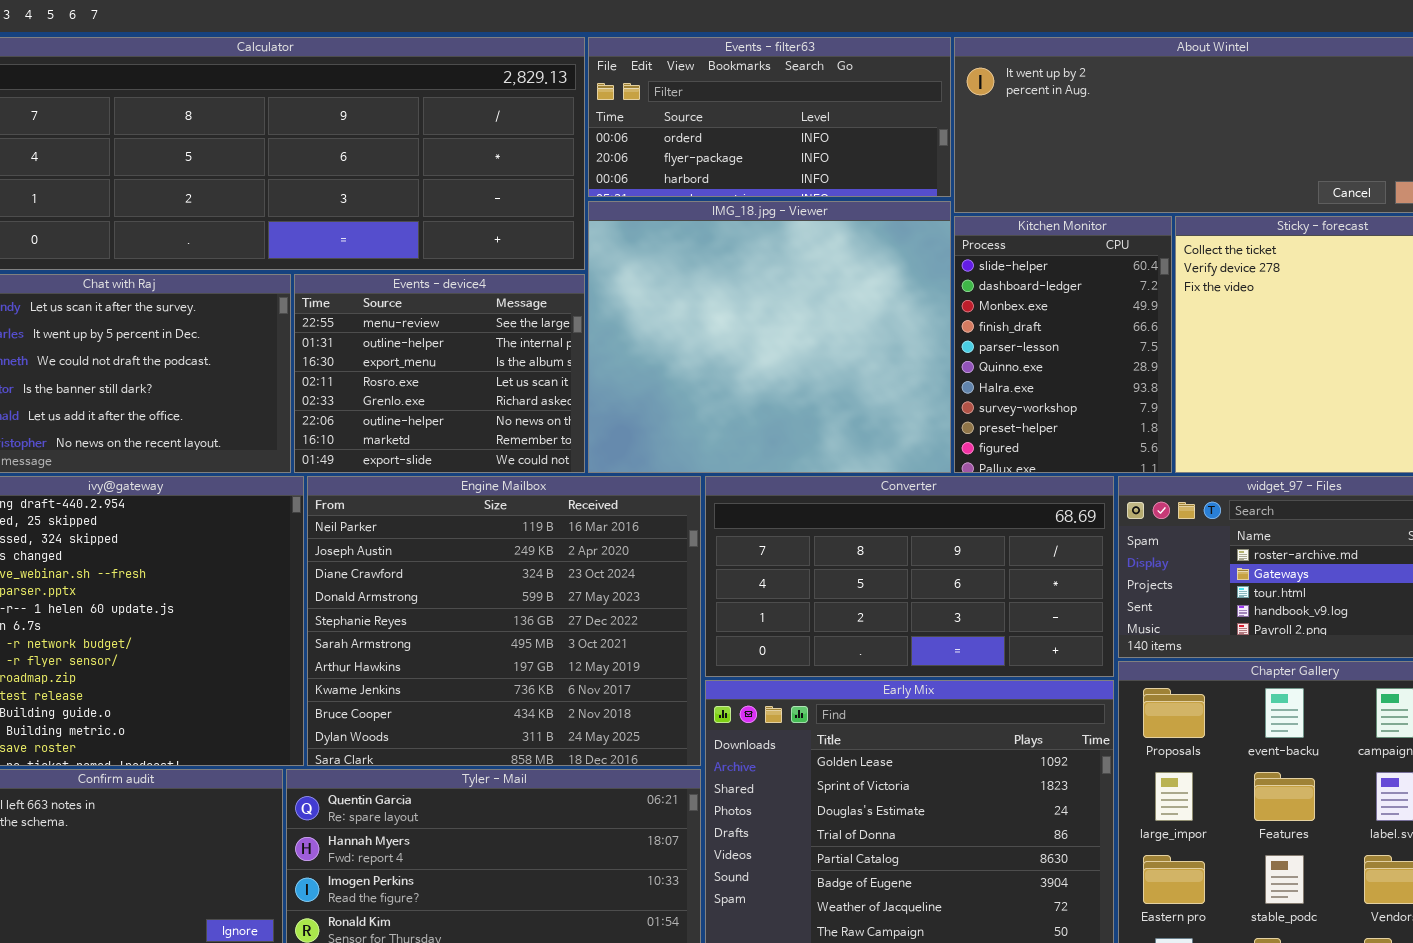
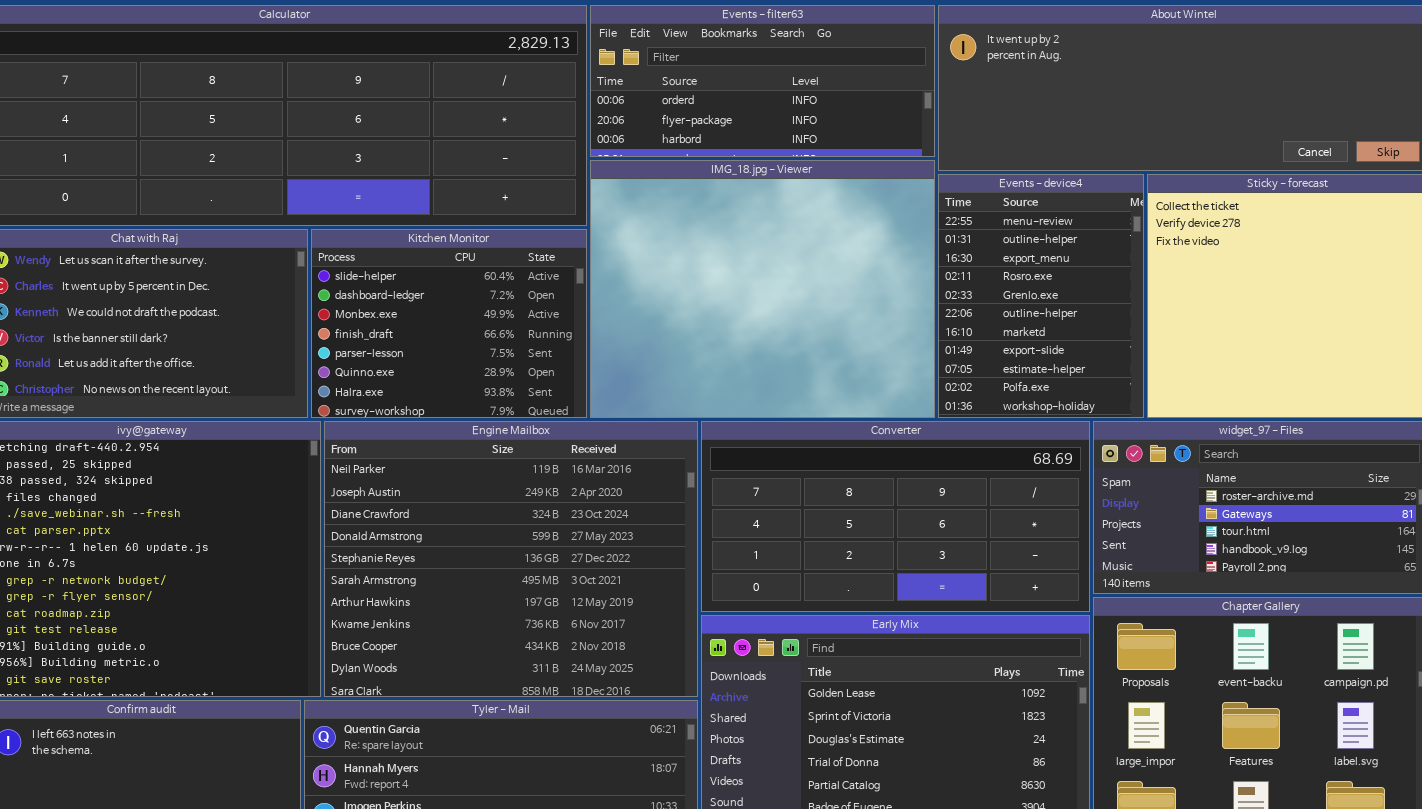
Kitchen Monitor: [954,216,1172,473] -> [311,229,587,418], moved, resized
Events - device4: [294,274,585,473] -> [938,174,1144,418], moved, resized

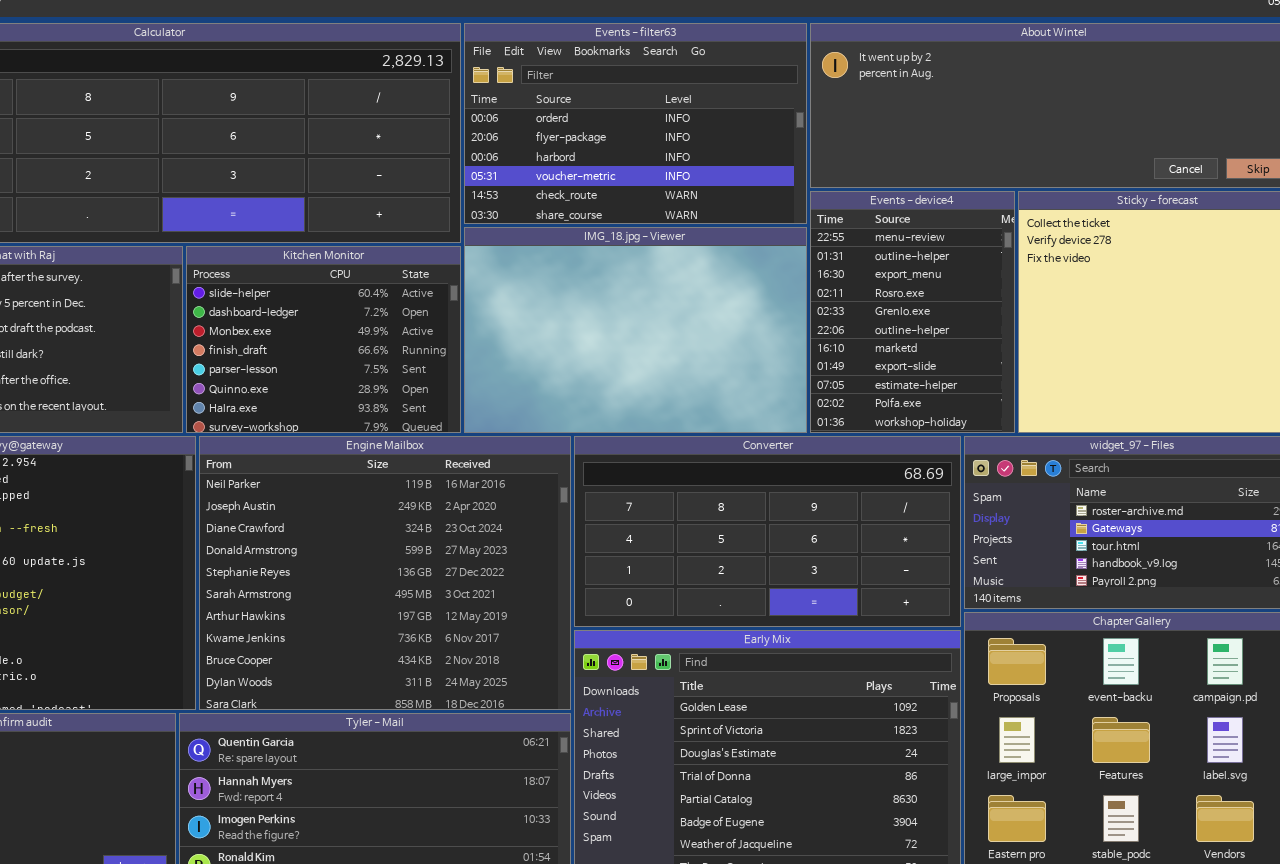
Events - filter63: [590,5,935,157] -> [464,23,807,224], resized
IMG_18.jpg - Viewer: [590,160,935,418] -> [464,227,807,433], resized

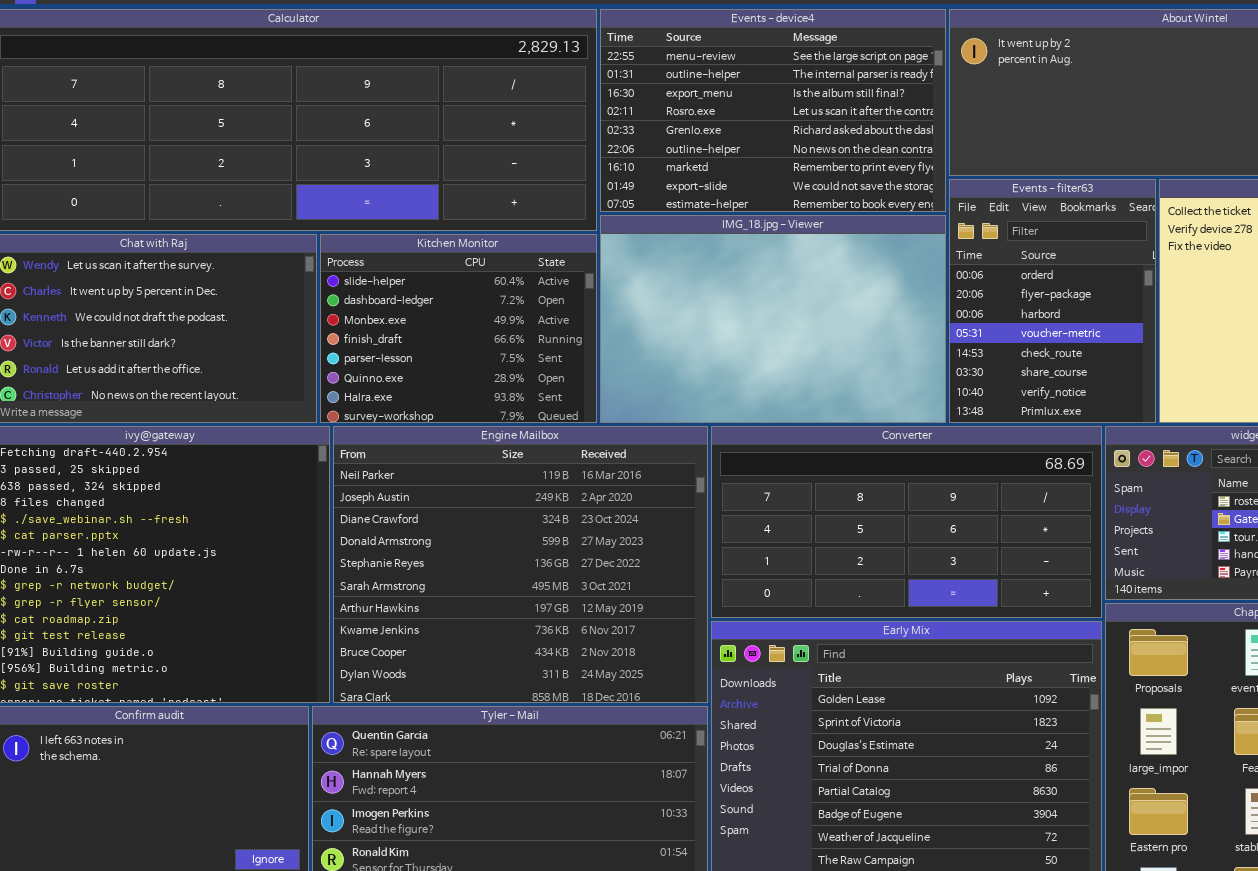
Events - filter63: [464,23,807,224] -> [949,179,1156,423], moved, resized
Events - device4: [810,191,1015,433] -> [600,9,946,212], moved, resized

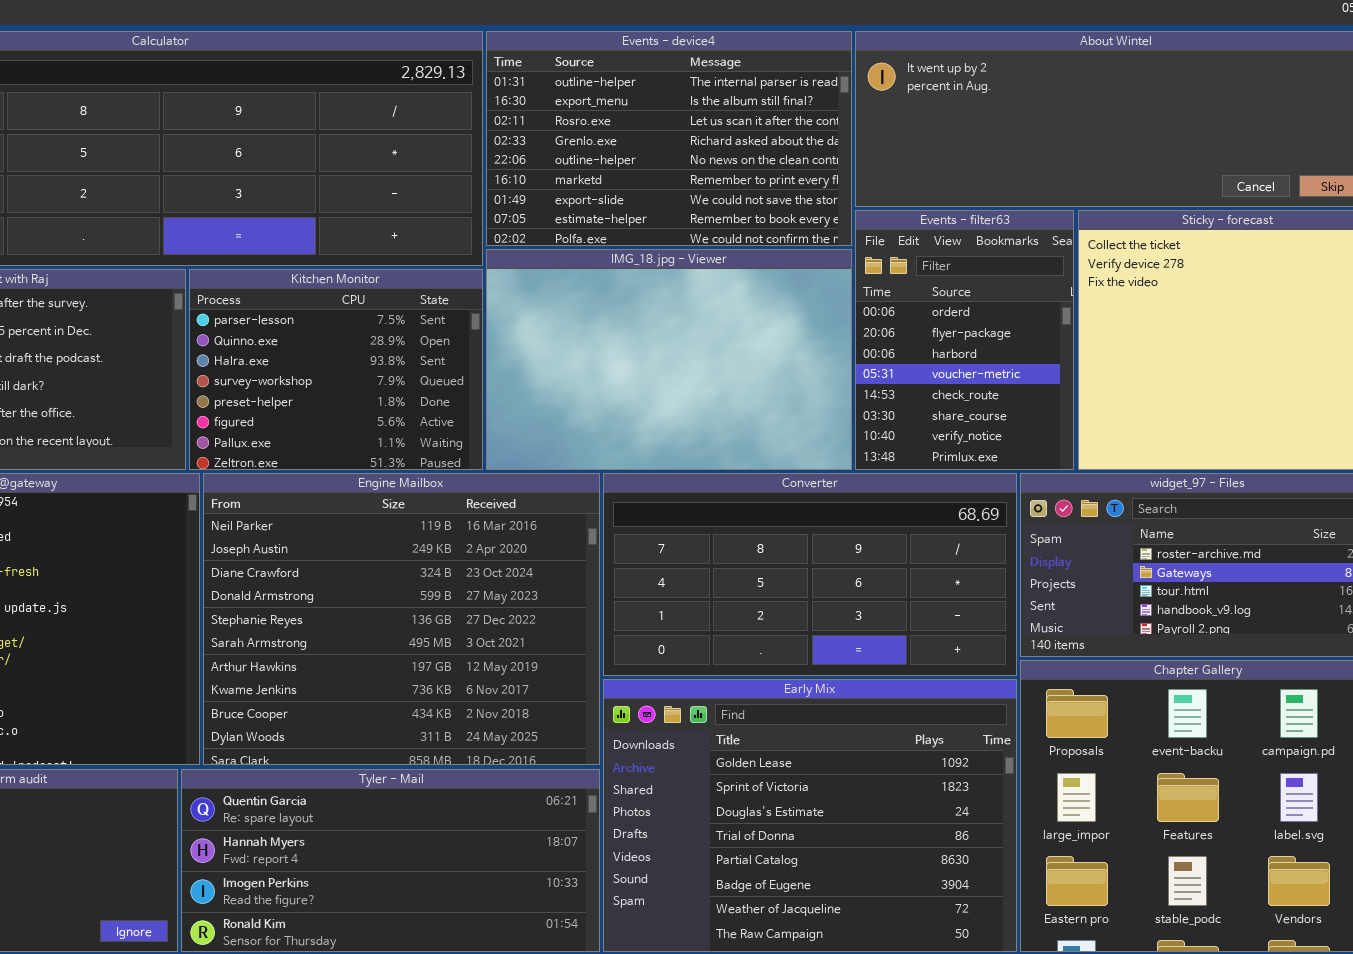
Events - device4: [600,9,946,212] -> [486,31,852,246], scrolled down 1 row
Kitchen Monitor: [320,234,597,423] -> [189,269,483,470], scrolled down 4 rows

